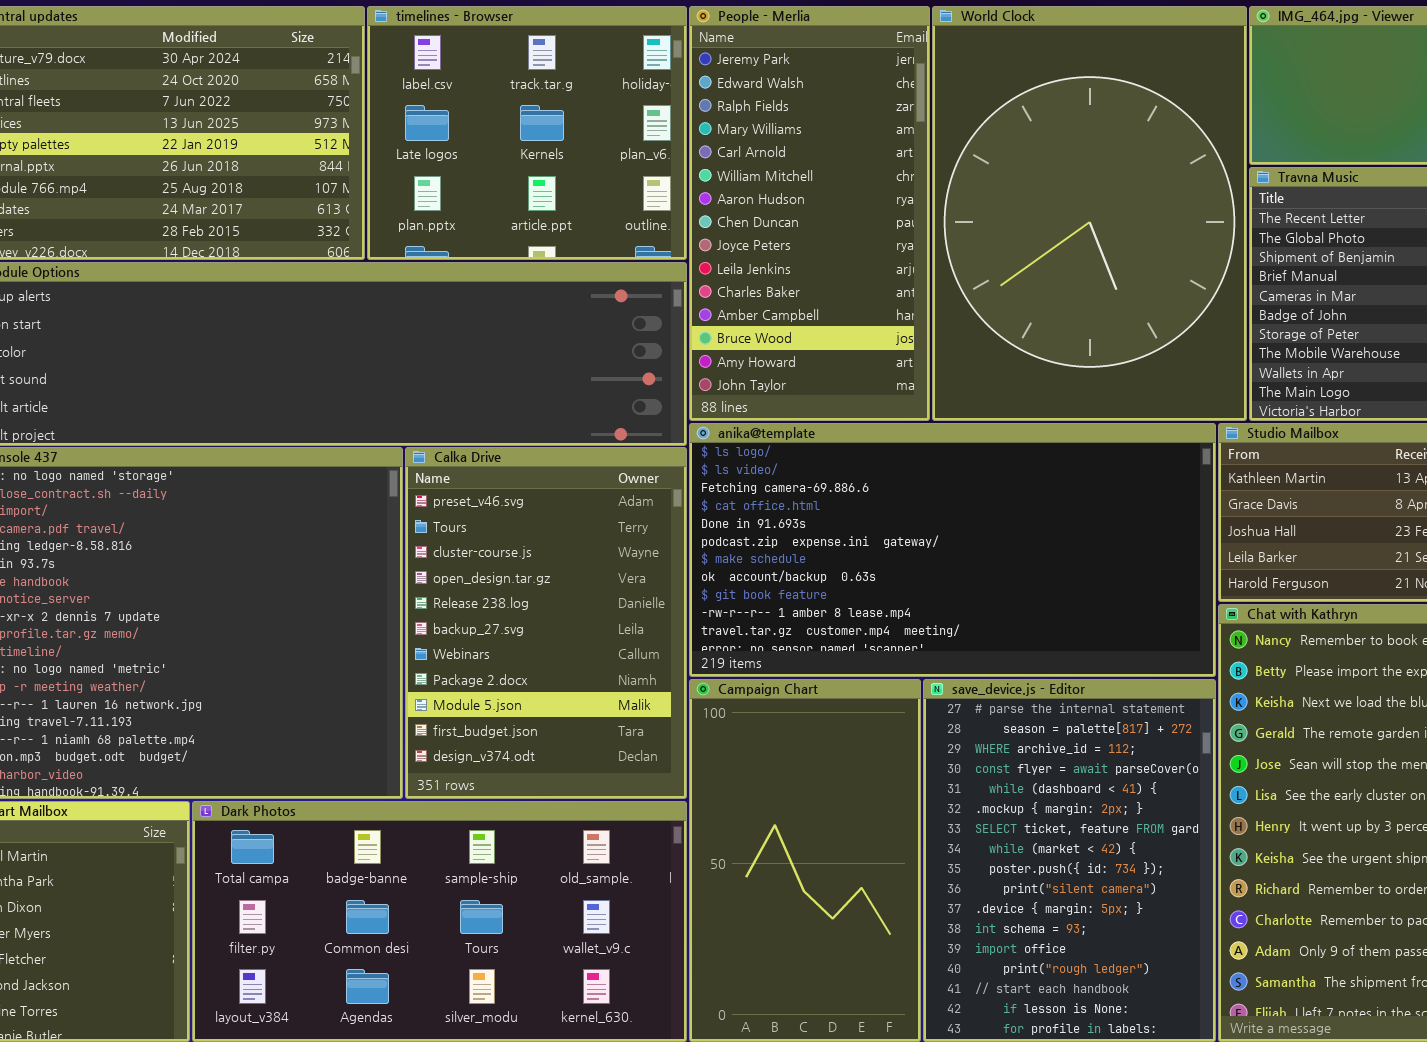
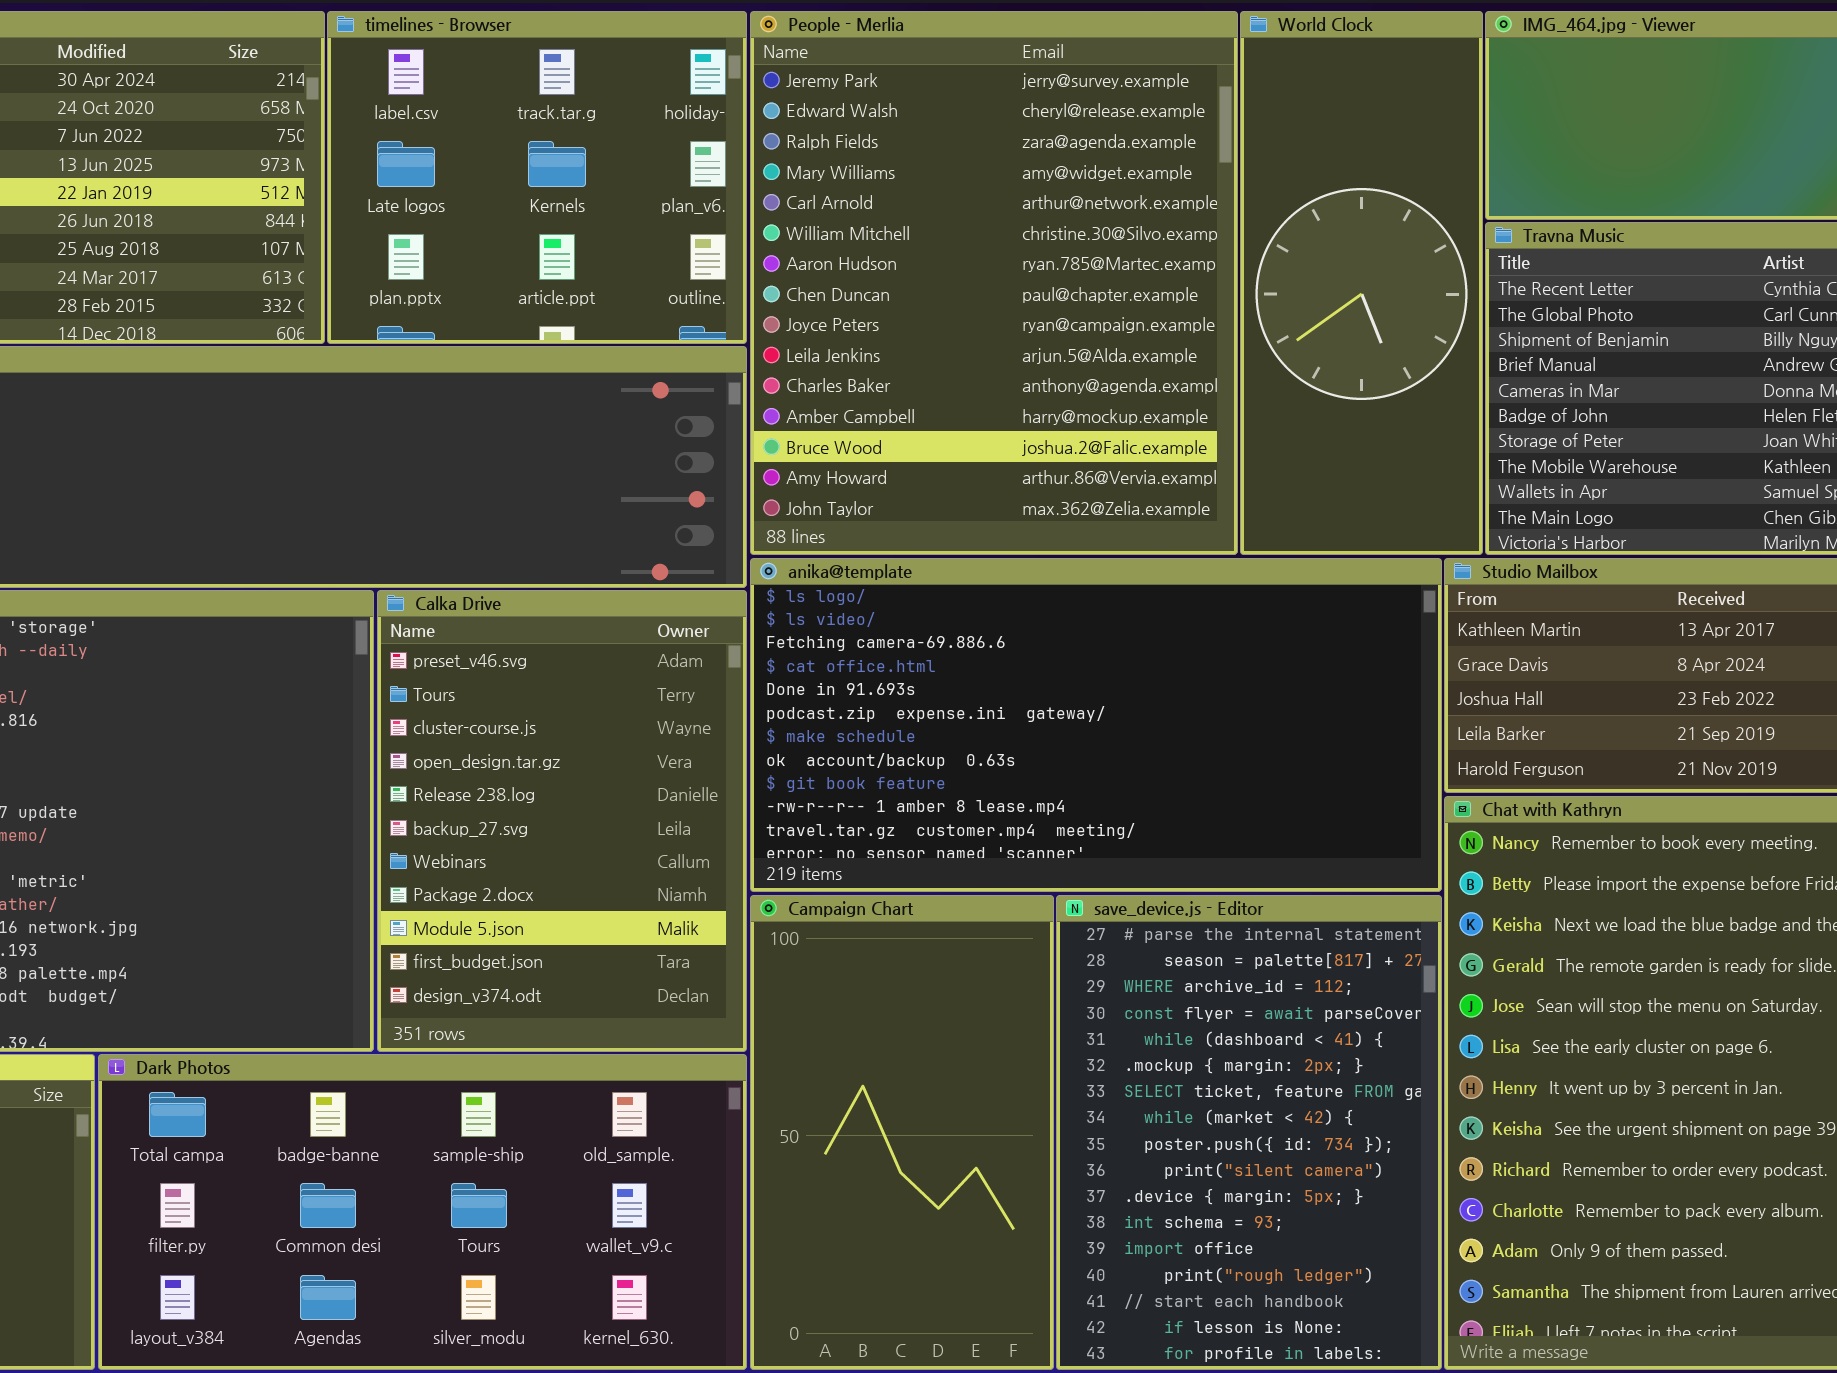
People - Merlia: [689,6,930,421] -> [750,11,1238,555], resized
World Clock: [932,6,1247,421] -> [1240,11,1483,555], resized

